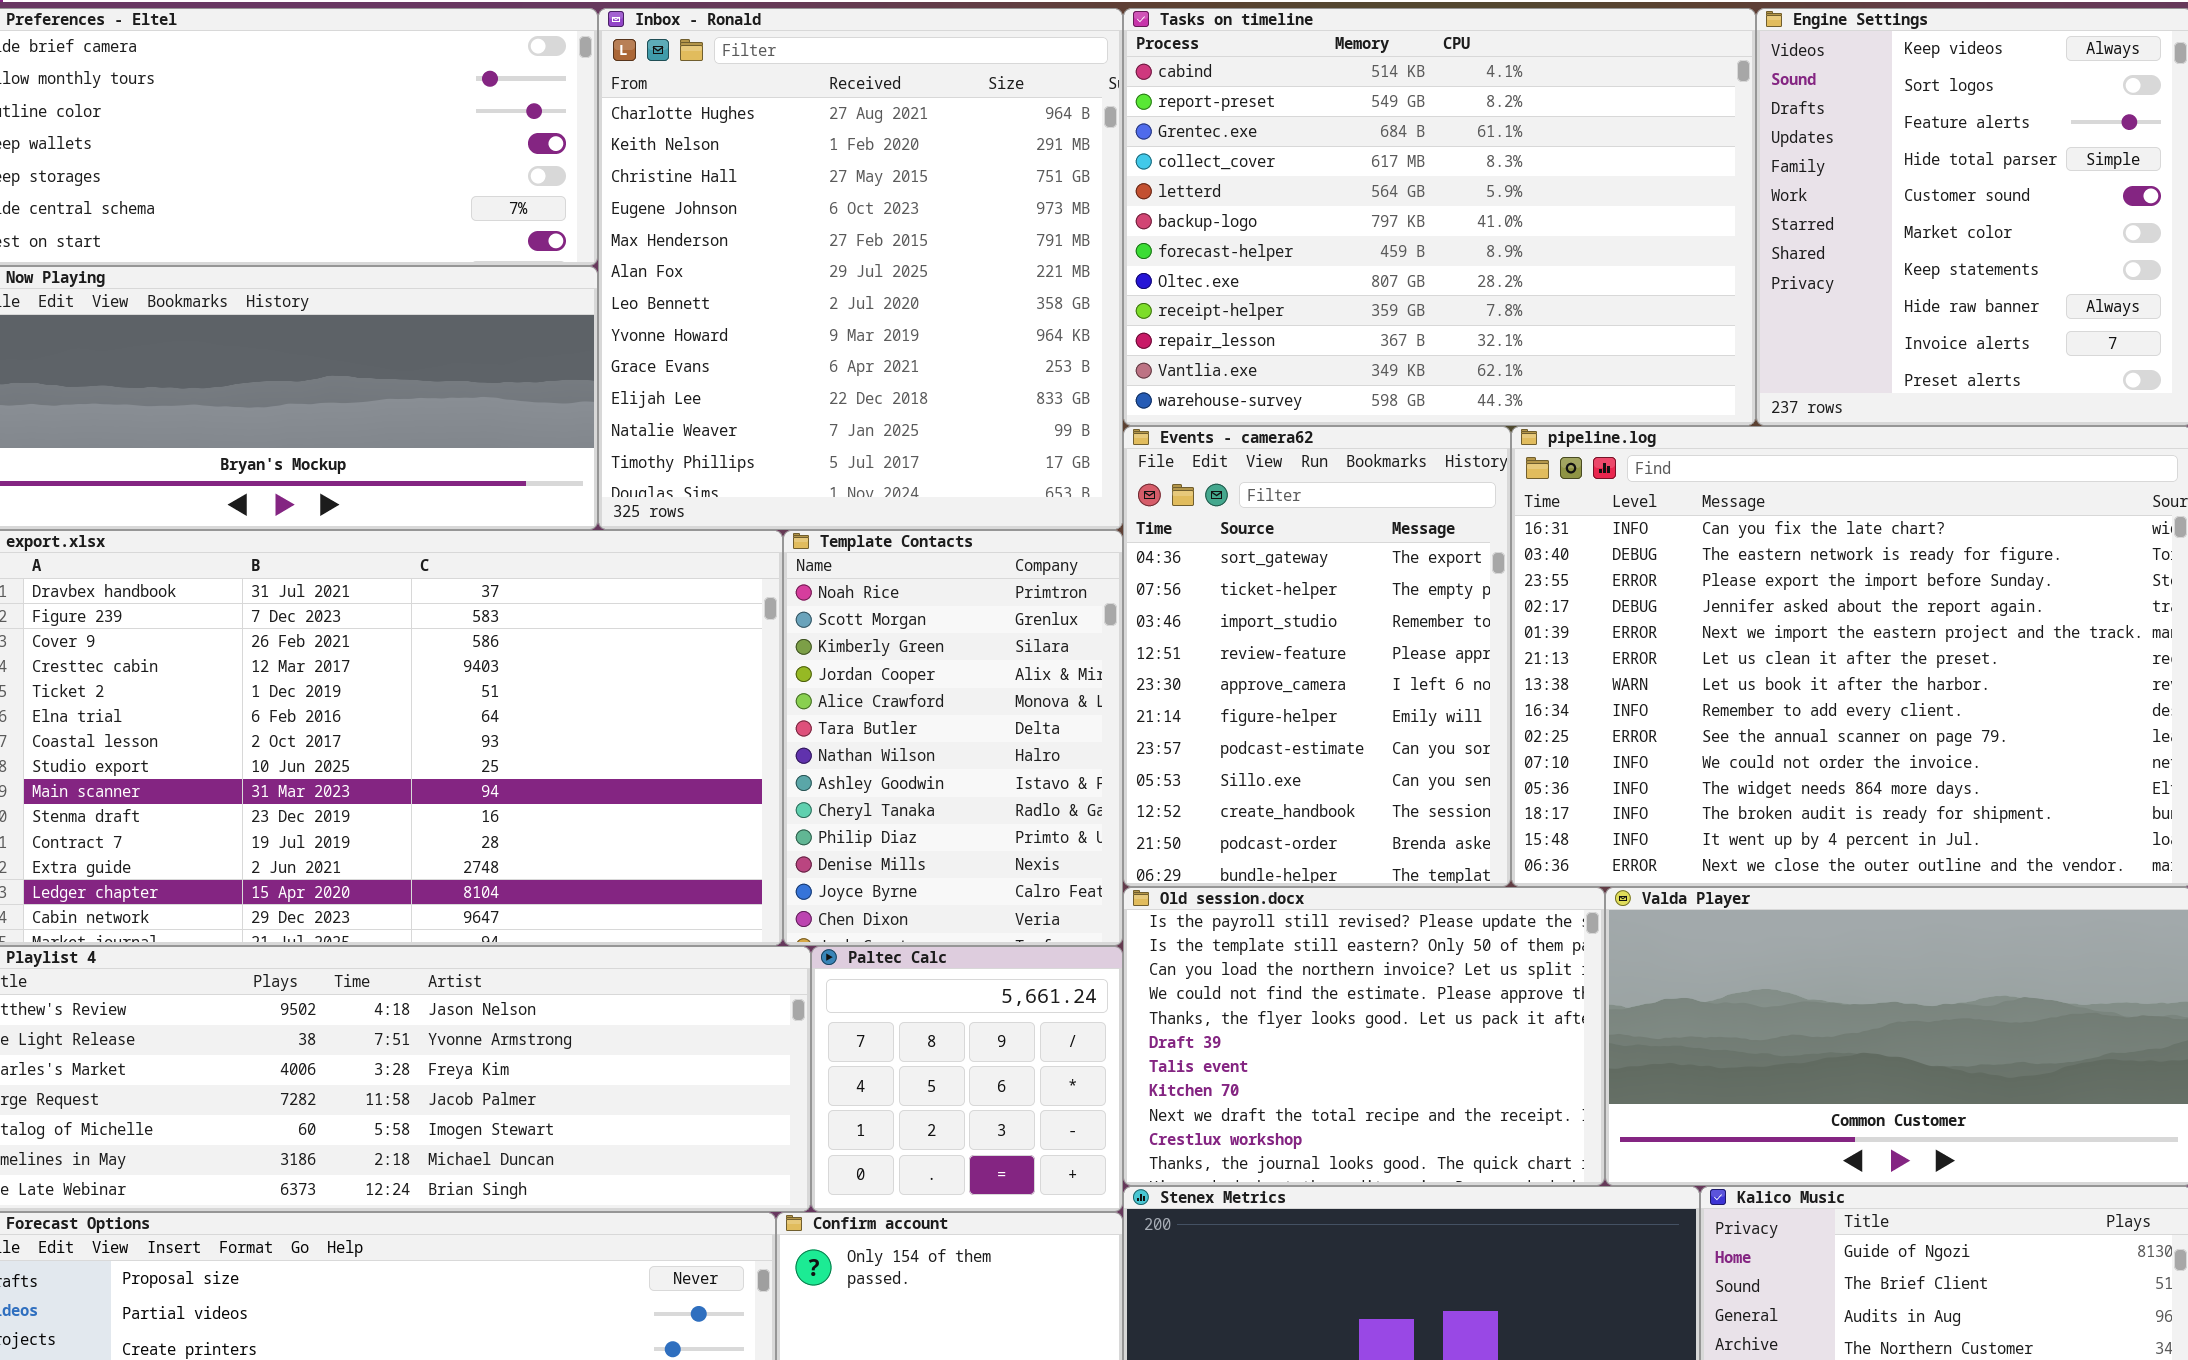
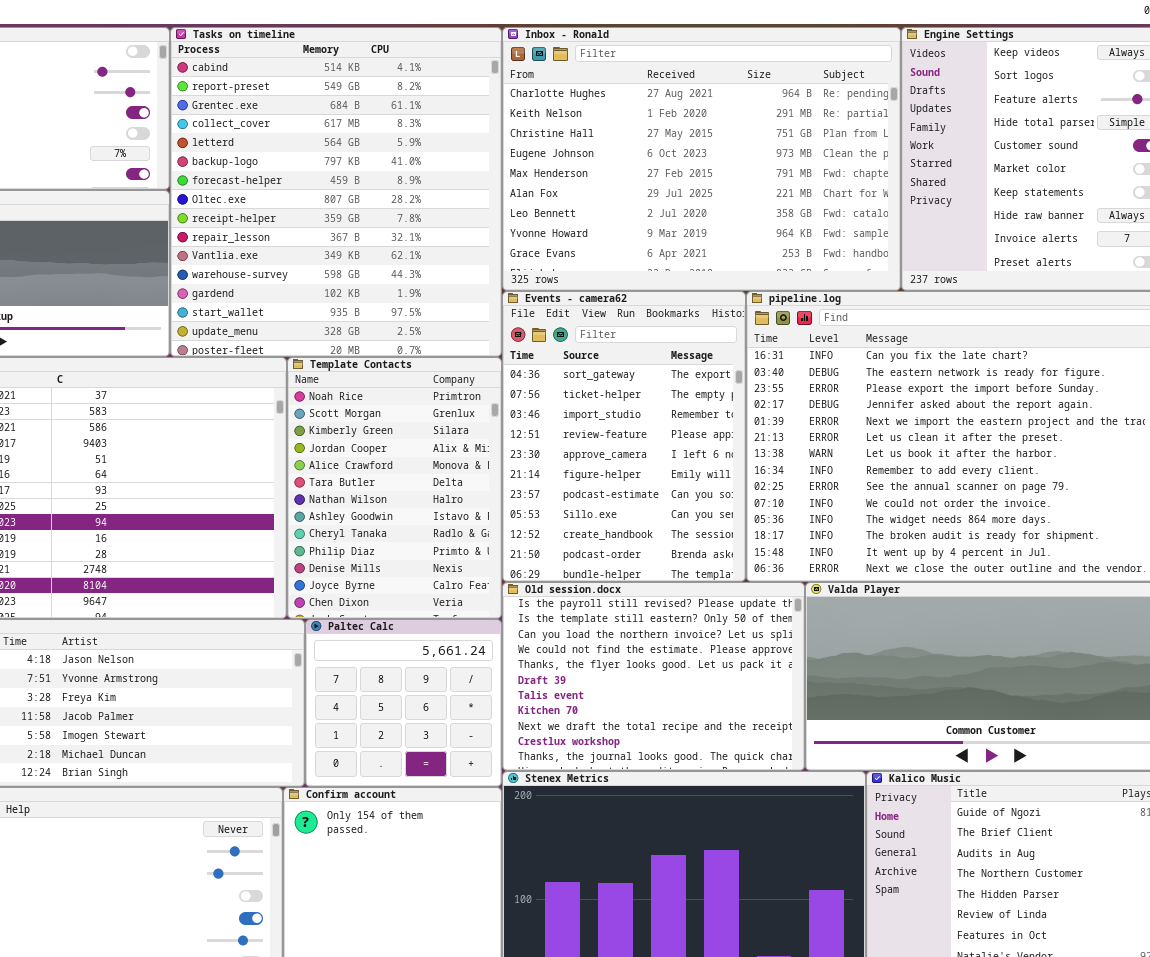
Inbox - Ronald: [598,8,1123,530] -> [502,27,901,291], moved, resized
Tasks on timeline: [1123,8,1756,426] -> [170,27,502,357], moved, resized

